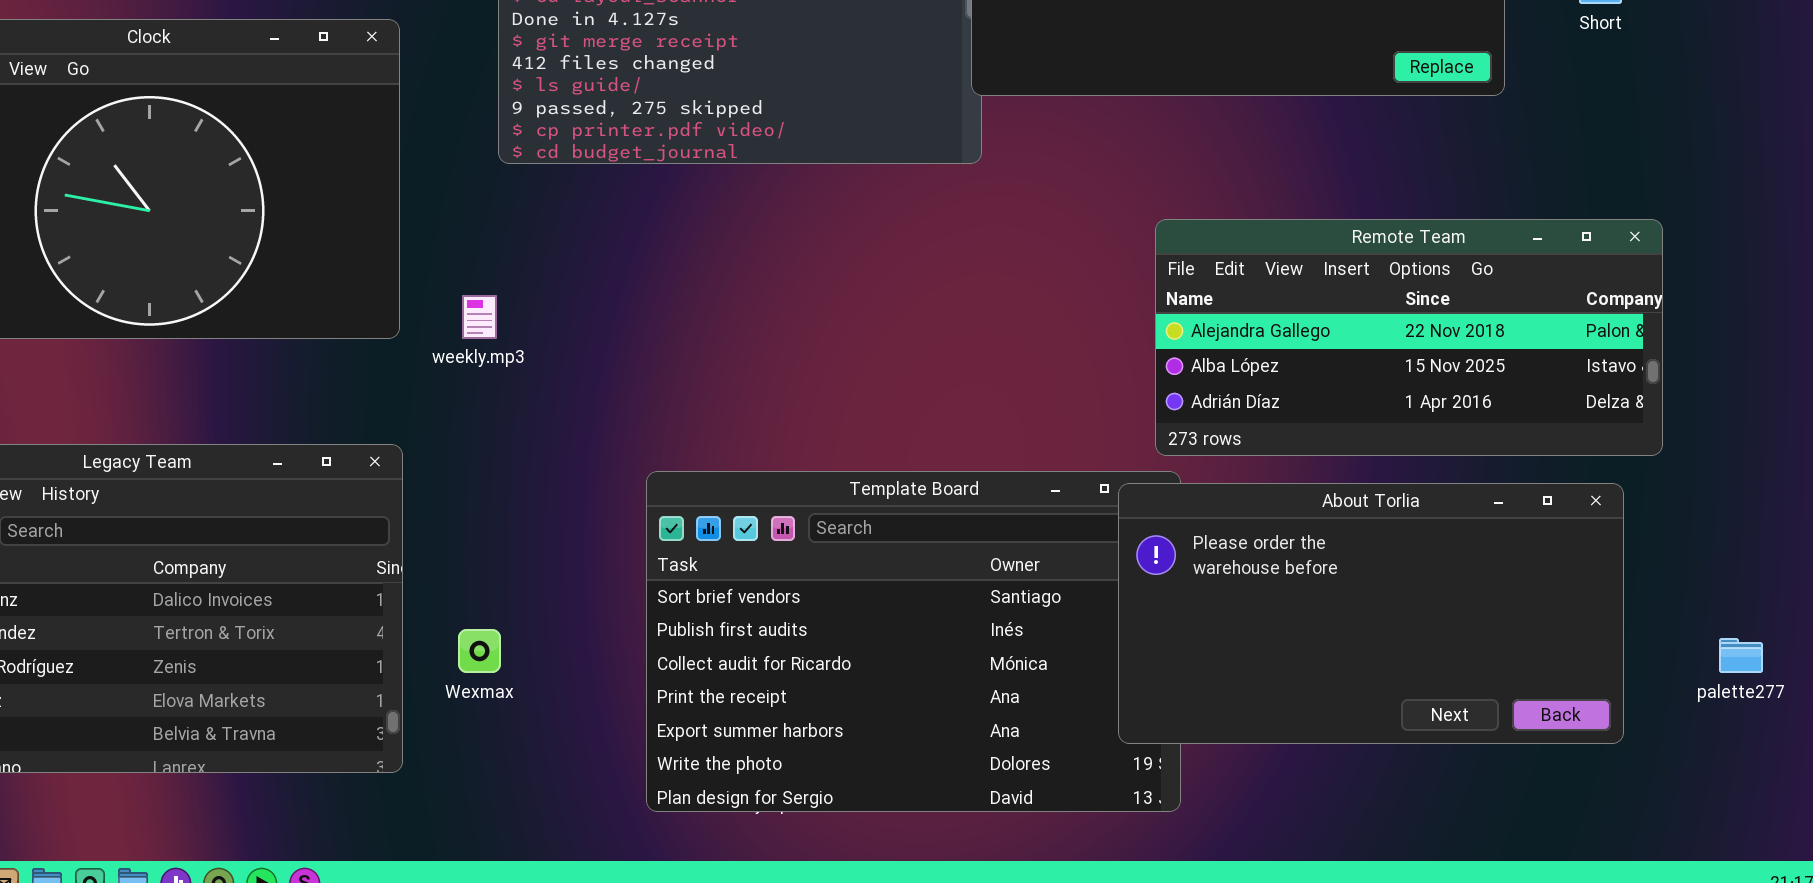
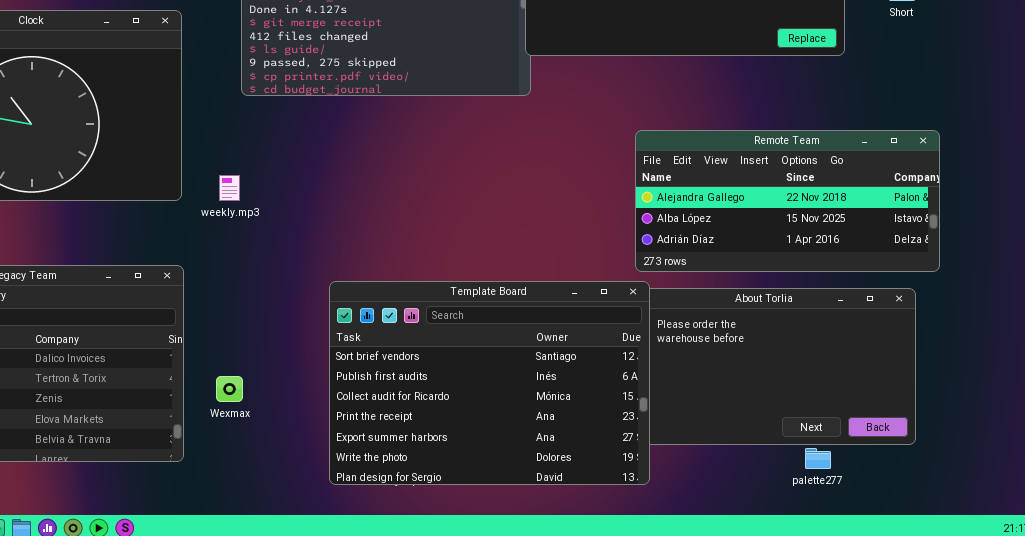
Template Board: [646,471,1181,812] -> [329,281,650,485], raised
palette277: [1719,638,1763,673] -> [805,448,831,469], moved

